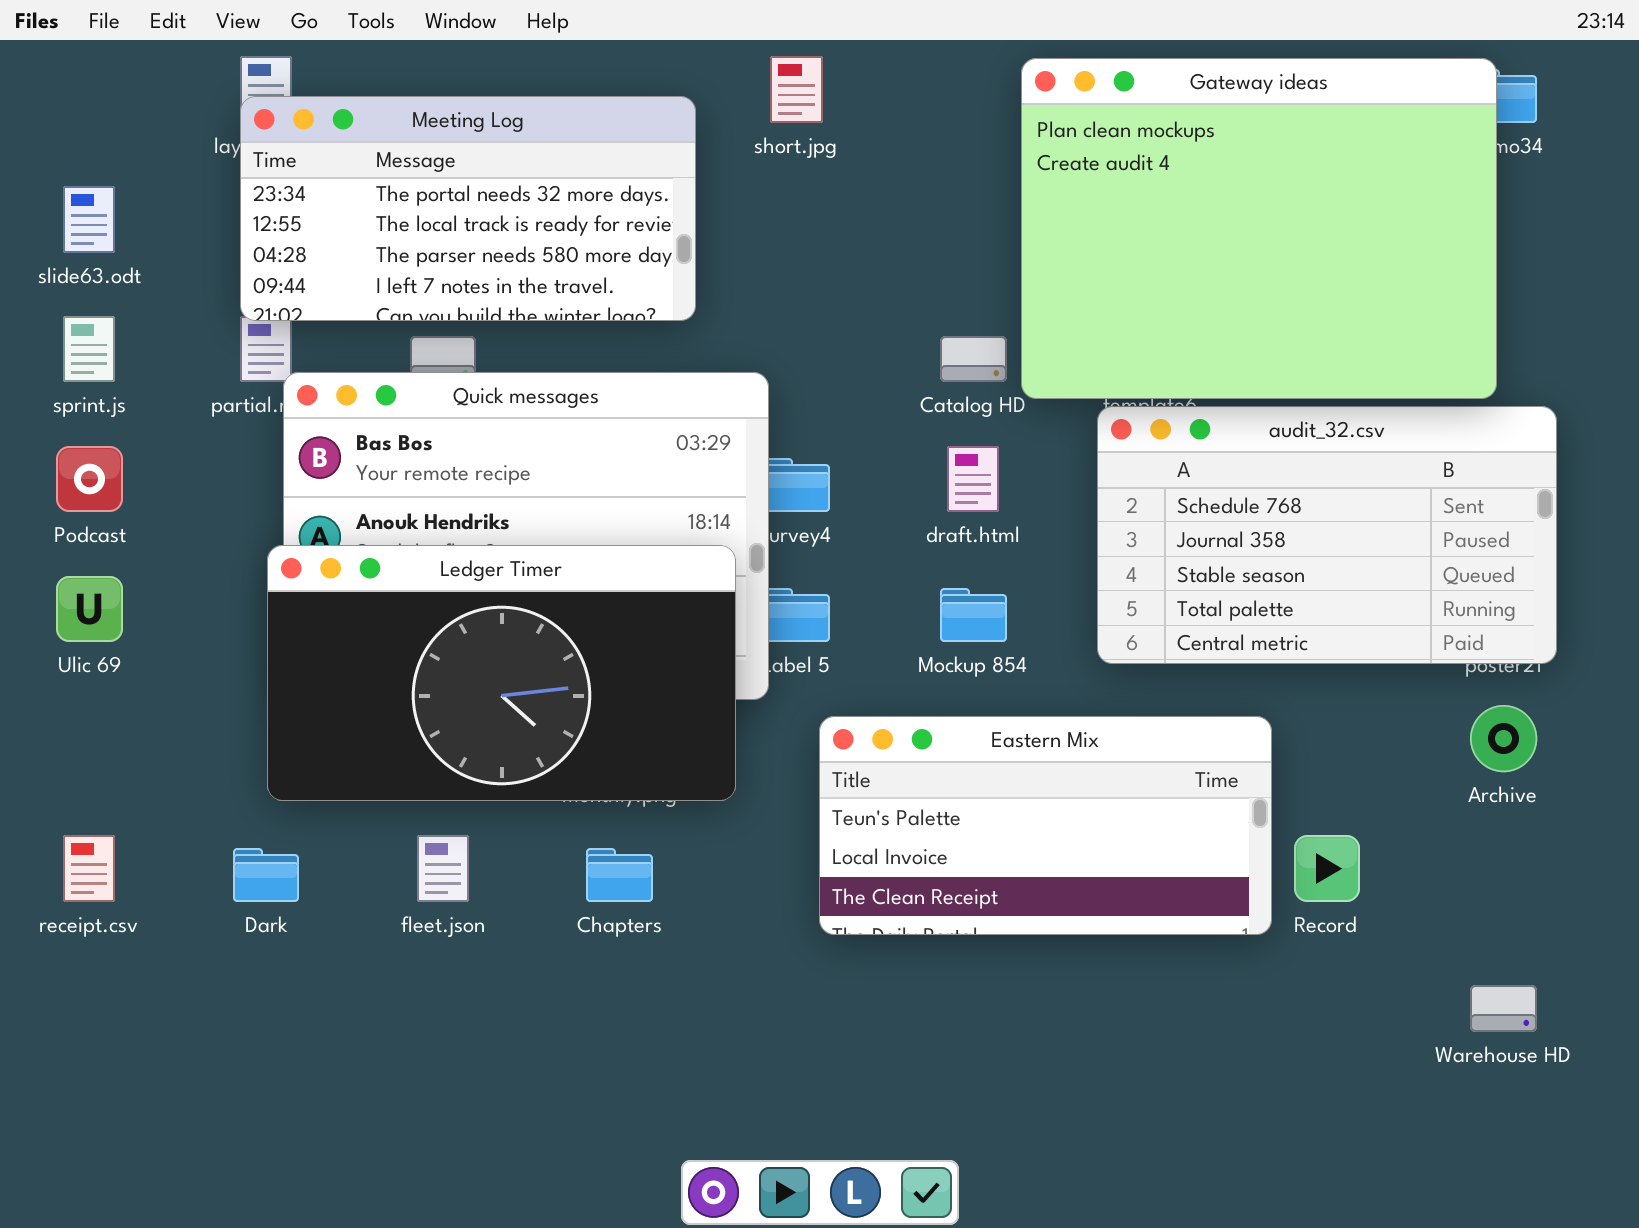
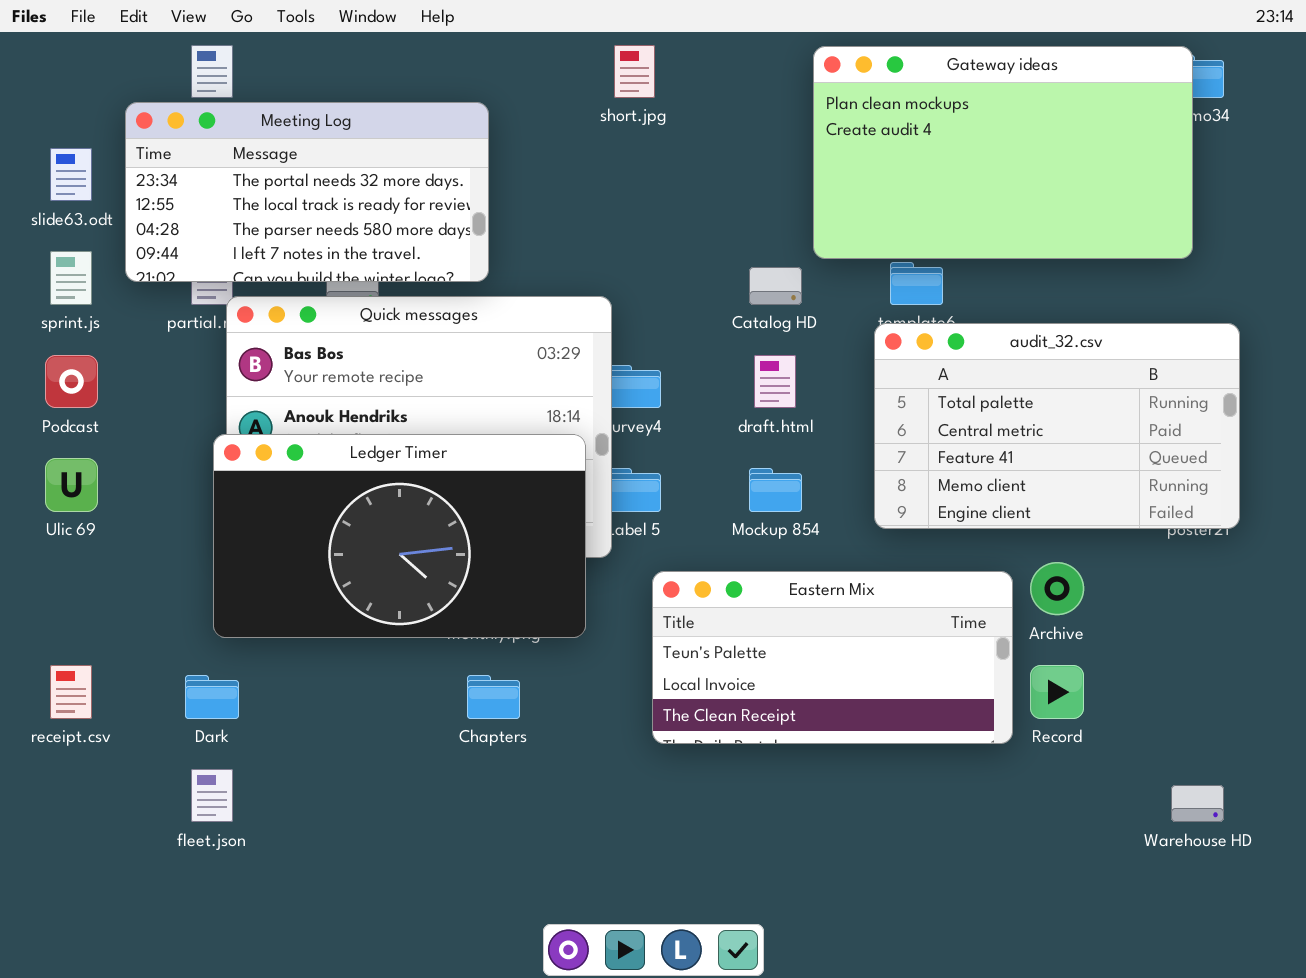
Gateway ideas: [1021,58,1497,399] -> [813,46,1193,259], resized
Meeting Log: [240,96,696,321] -> [125,102,489,282], moved
audit_32.csv: [1097,406,1557,664] -> [874,323,1240,529], scrolled down 3 rows
Archive: [1470,705,1537,772] -> [1030,562,1084,615], moved
fleet.json: [417,835,469,902] -> [191,769,233,822], moved

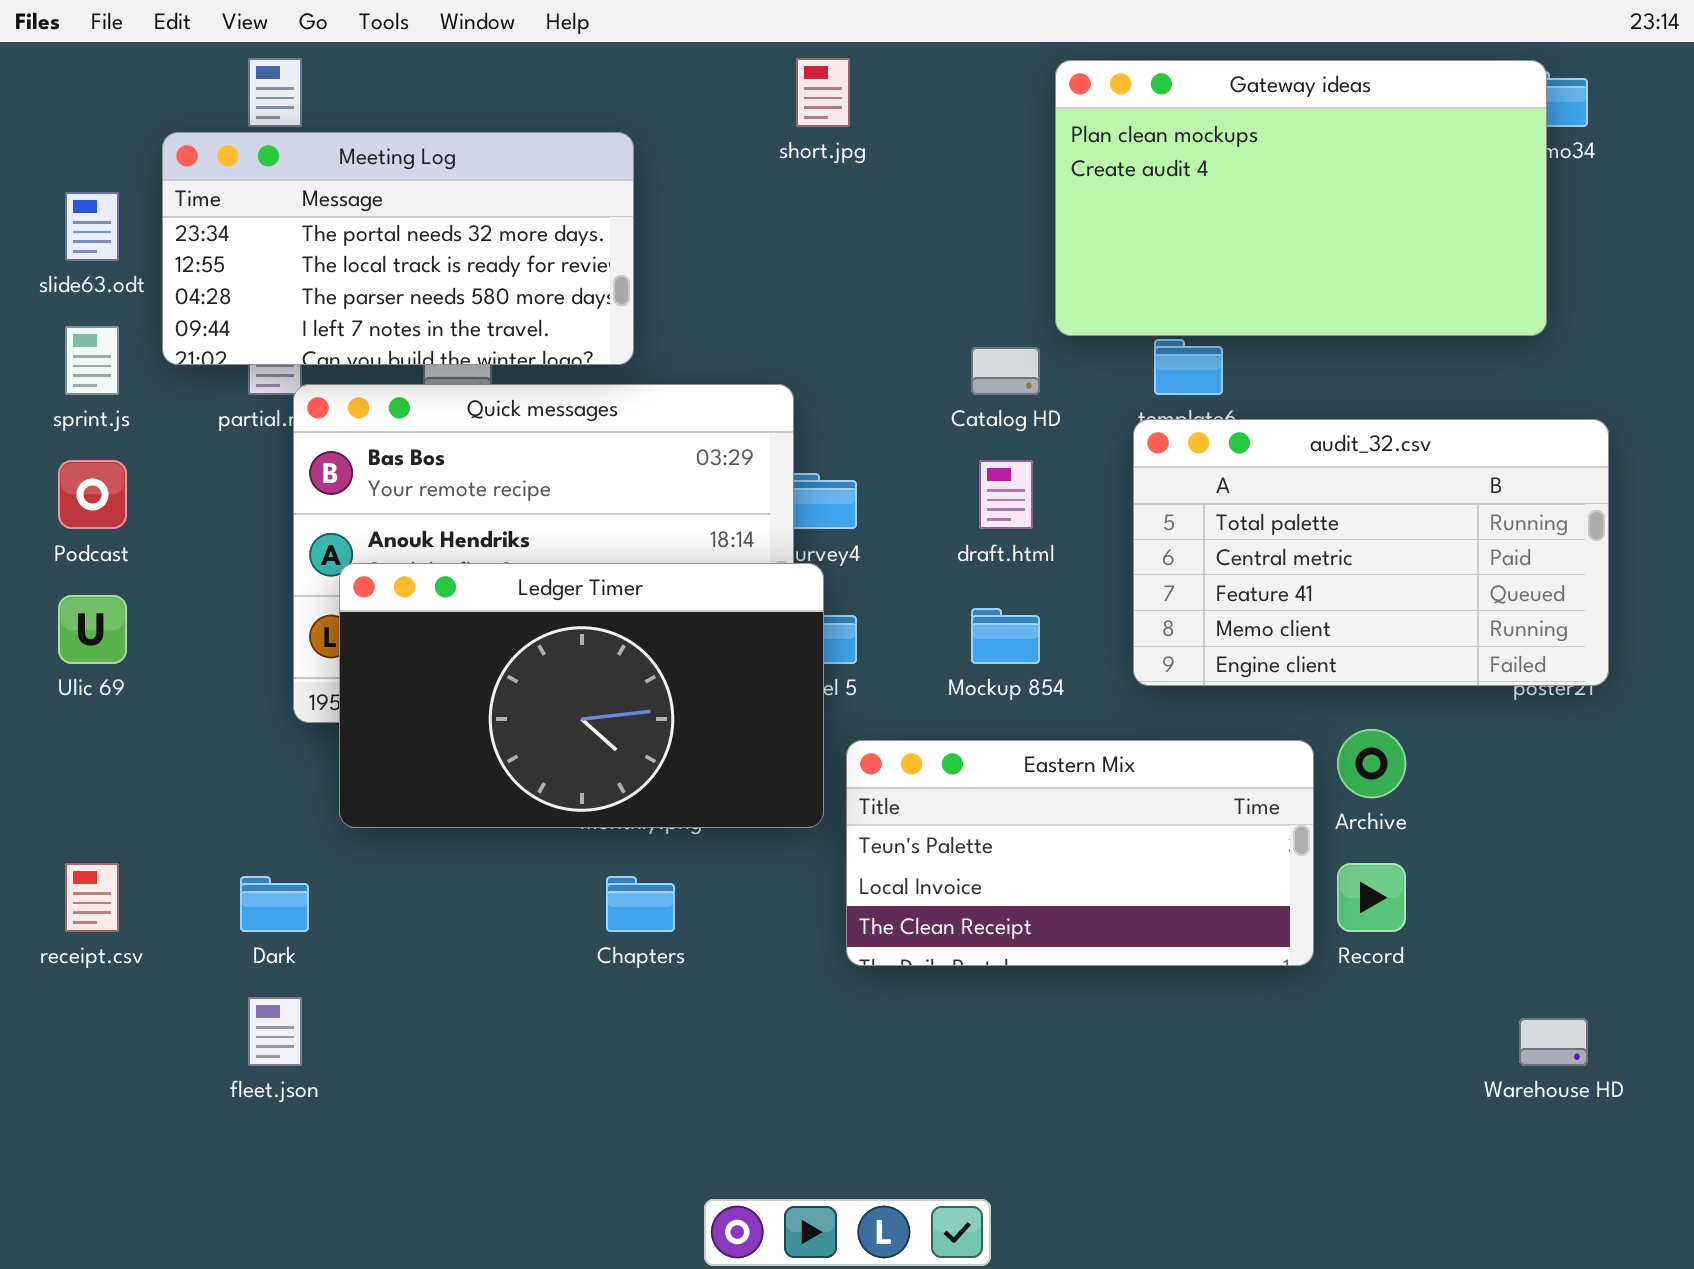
Ledger Timer: [213,434,586,638] -> [339,563,824,828], moved

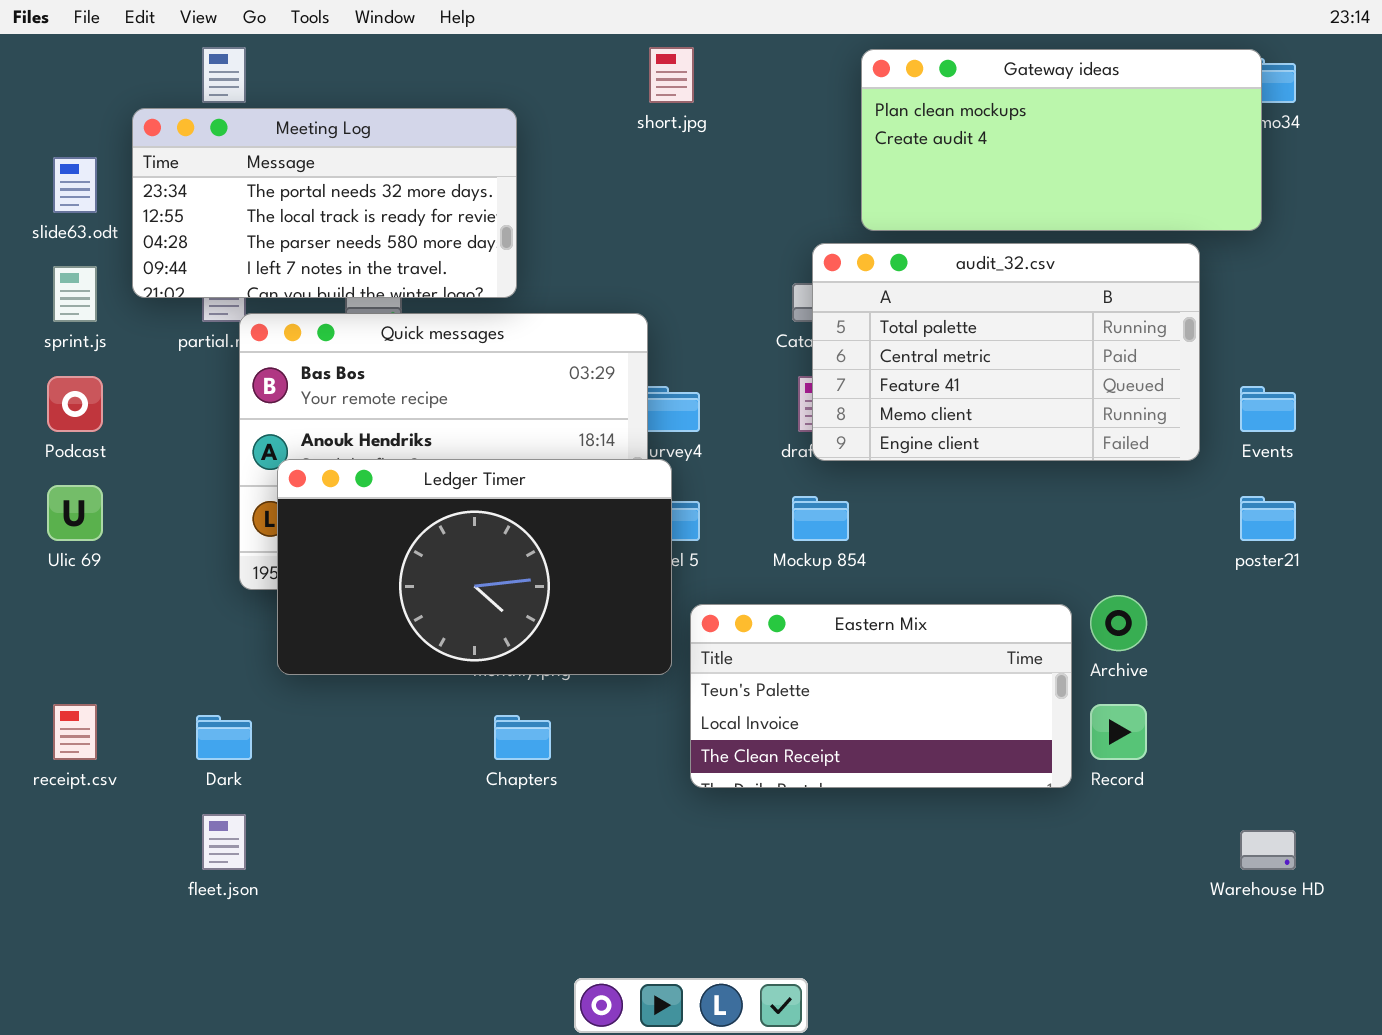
Gateway ideas: [1055,60,1547,336] -> [861,49,1262,231], resized
audit_32.csv: [1133,419,1609,686] -> [812,243,1200,461], moved

